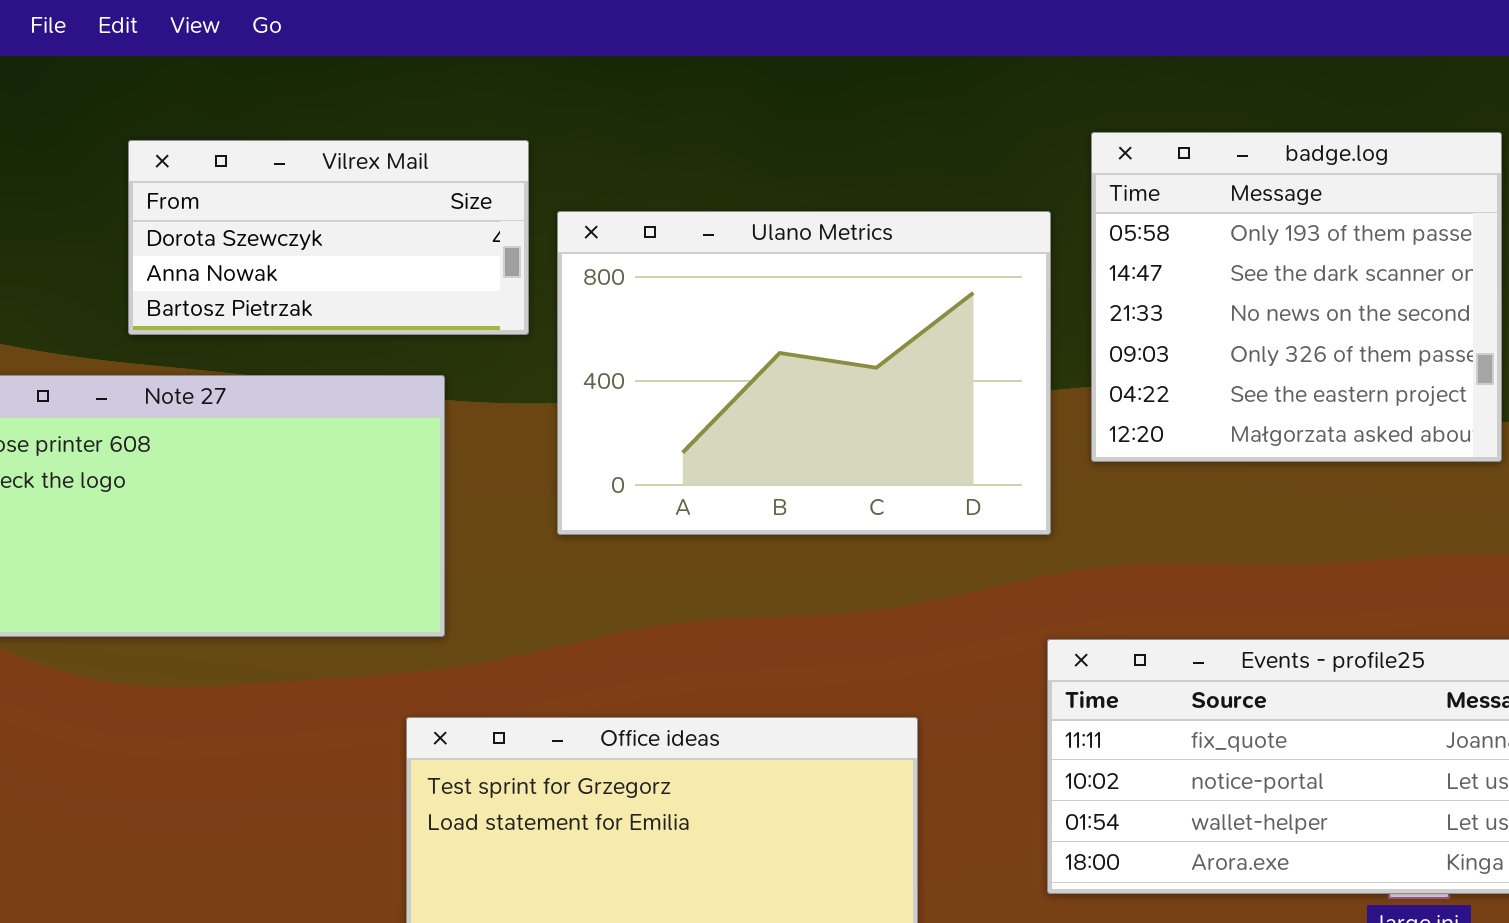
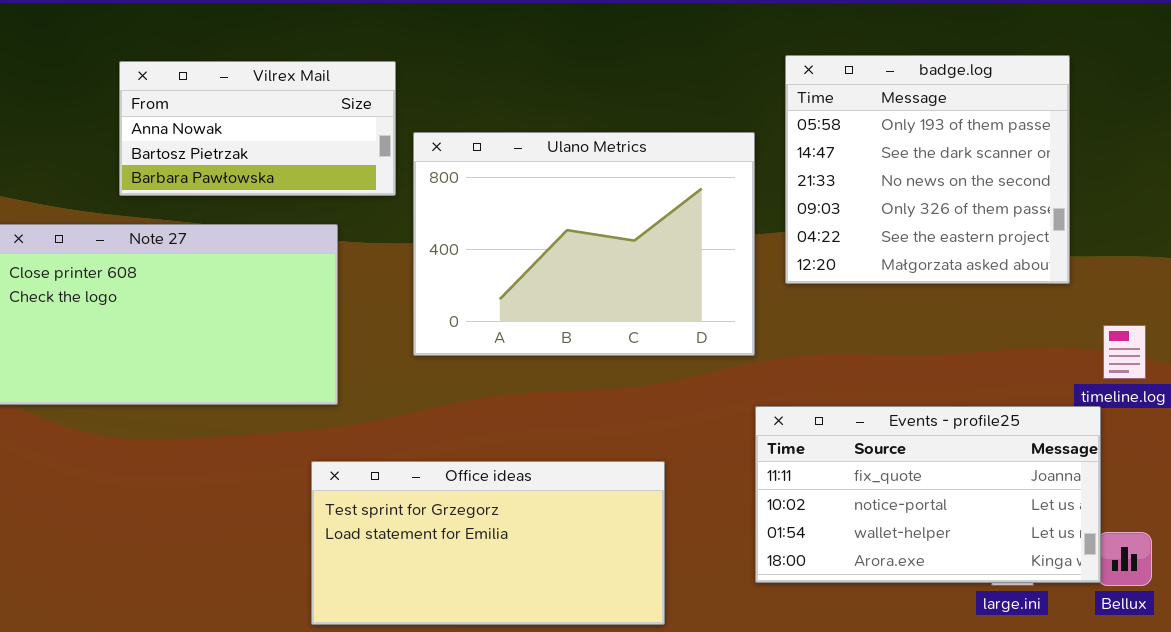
Vilrex Mail: [128,140,529,335] -> [119,61,396,196], scrolled down 1 row
Ulano Metrics: [557,211,1051,535] -> [413,132,755,356], moved

